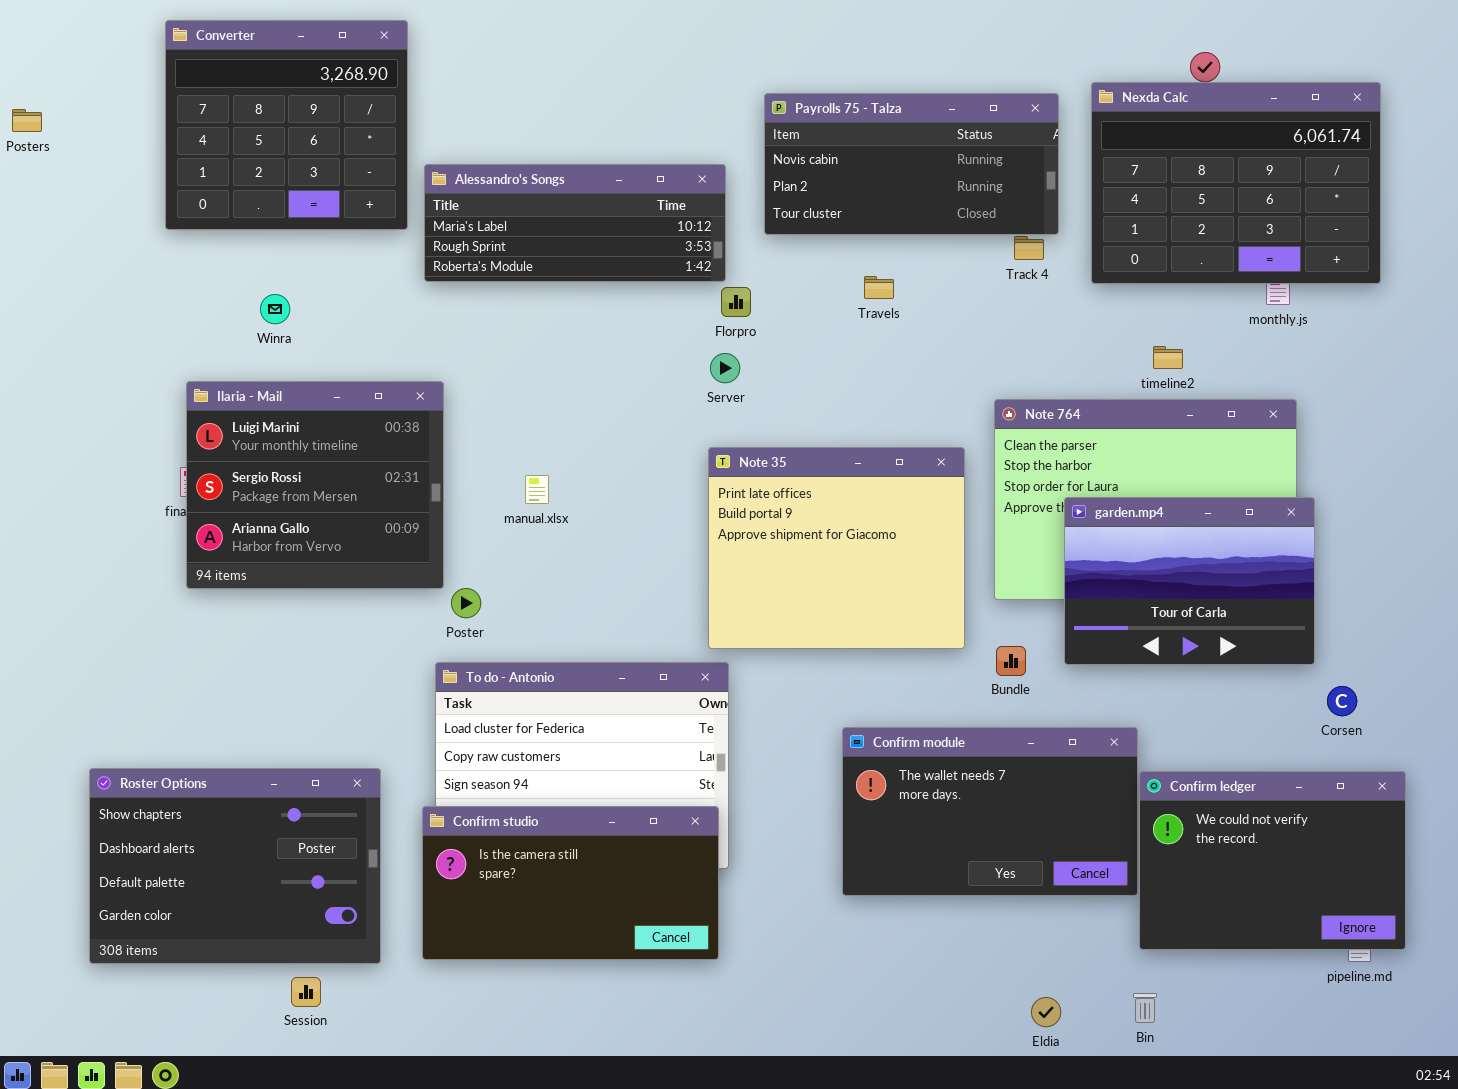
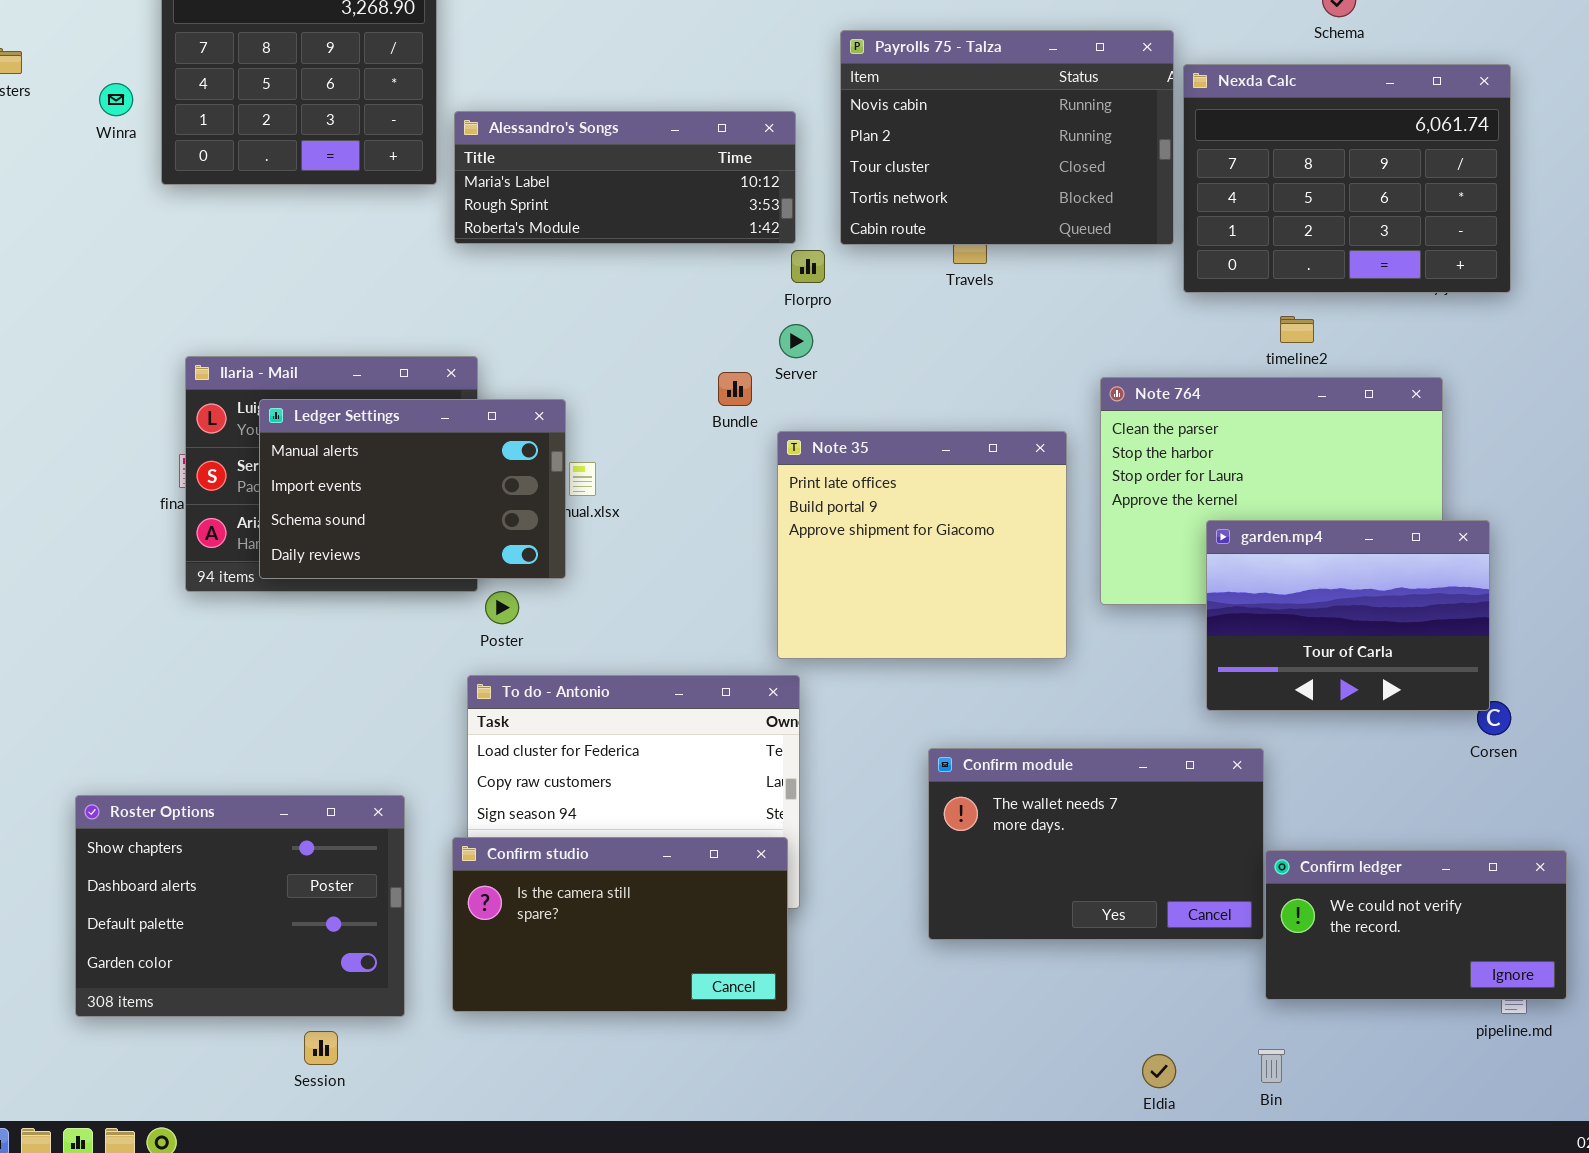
Nexda Calc: [1091,82,1381,284] -> [1183,64,1511,293], moved
Payrolls 75 - Talza: [764,93,1059,235] -> [840,30,1174,245], resized
Winra: [260,294,290,324] -> [99,83,133,116], moved
Ledger Settings: none -> [259,399,566,579], opened
garden.mp4: [1064,497,1315,665] -> [1206,520,1490,711], moved
Bundle: [996,646,1026,676] -> [718,372,752,406], moved
Confirm ledger: [1139,771,1406,950] -> [1265,850,1567,1000], resized

